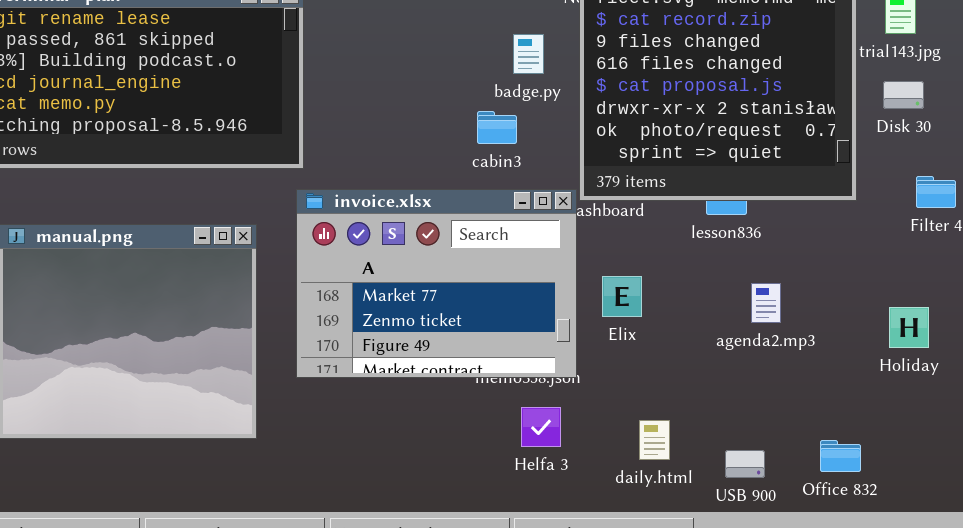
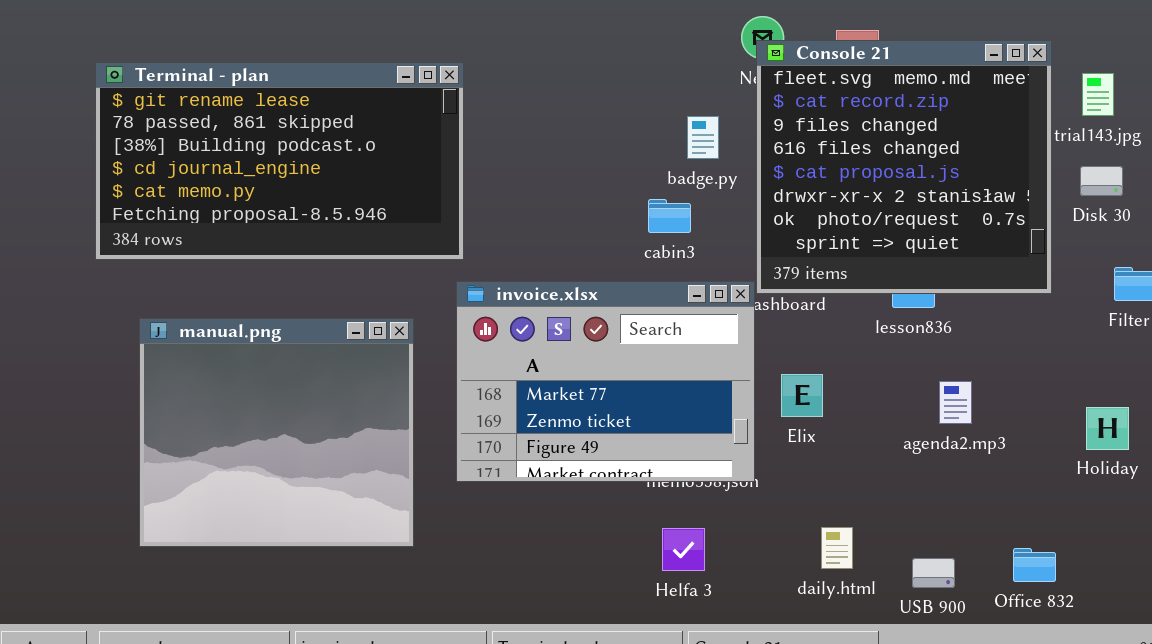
Helfa 3: [521,407,561,447] -> [662,528,705,571], moved

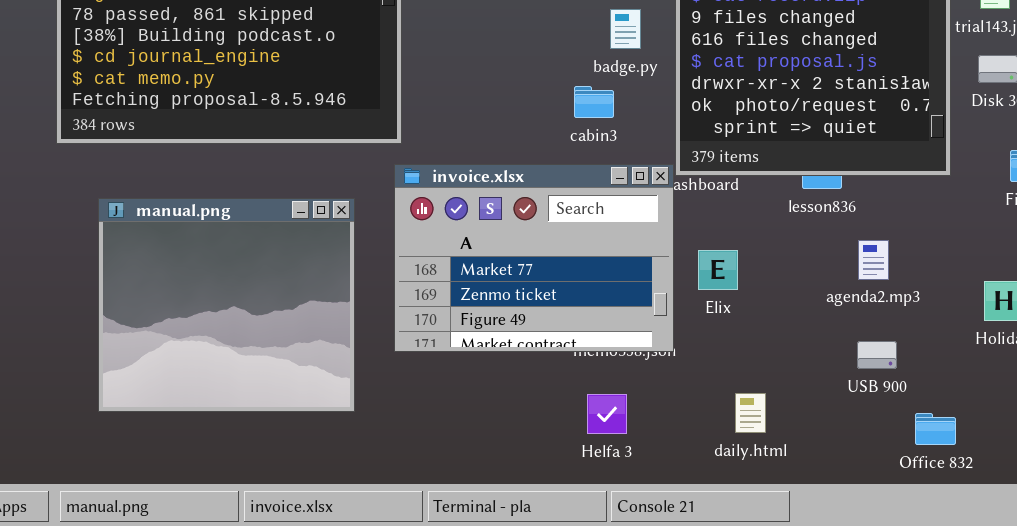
agenda2.mp3: [939,381,972,424] -> [858,240,889,280], moved
USB 900: [912,558,955,588] -> [857,341,897,369], moved

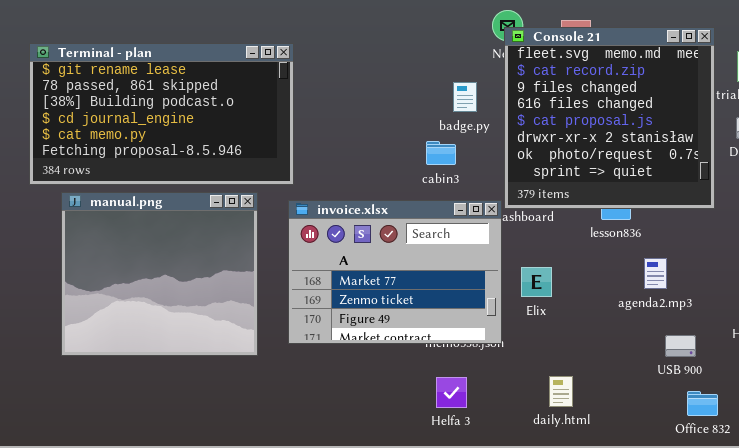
manual.png: [98,198,355,412] -> [61,192,258,356], moved
USB 900: [857,341,897,369] -> [665,335,696,357], moved

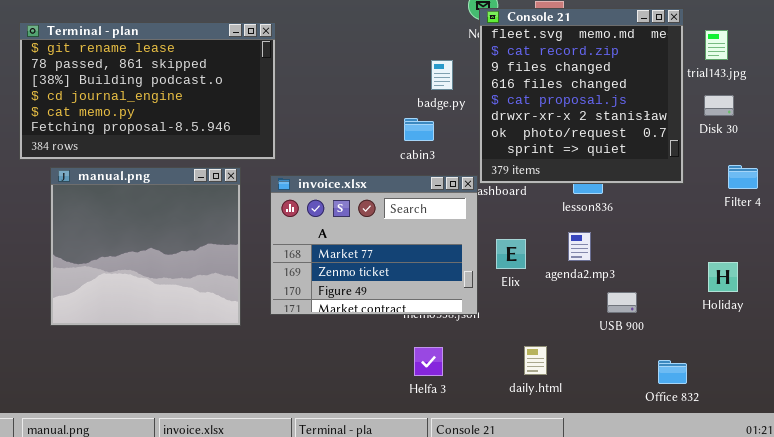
agenda2.mp3: [644,258,667,289] -> [568,232,591,261], moved
USB 900: [665,335,696,357] -> [607,292,637,313], moved

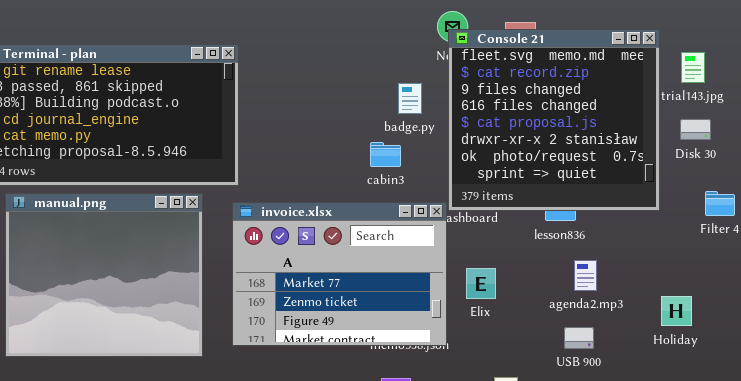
agenda2.mp3: [568,232,591,261] -> [574,260,597,291], moved
Holiday: [708,262,738,292] -> [661,296,692,326], moved
USB 900: [607,292,637,313] -> [564,327,594,349], moved

